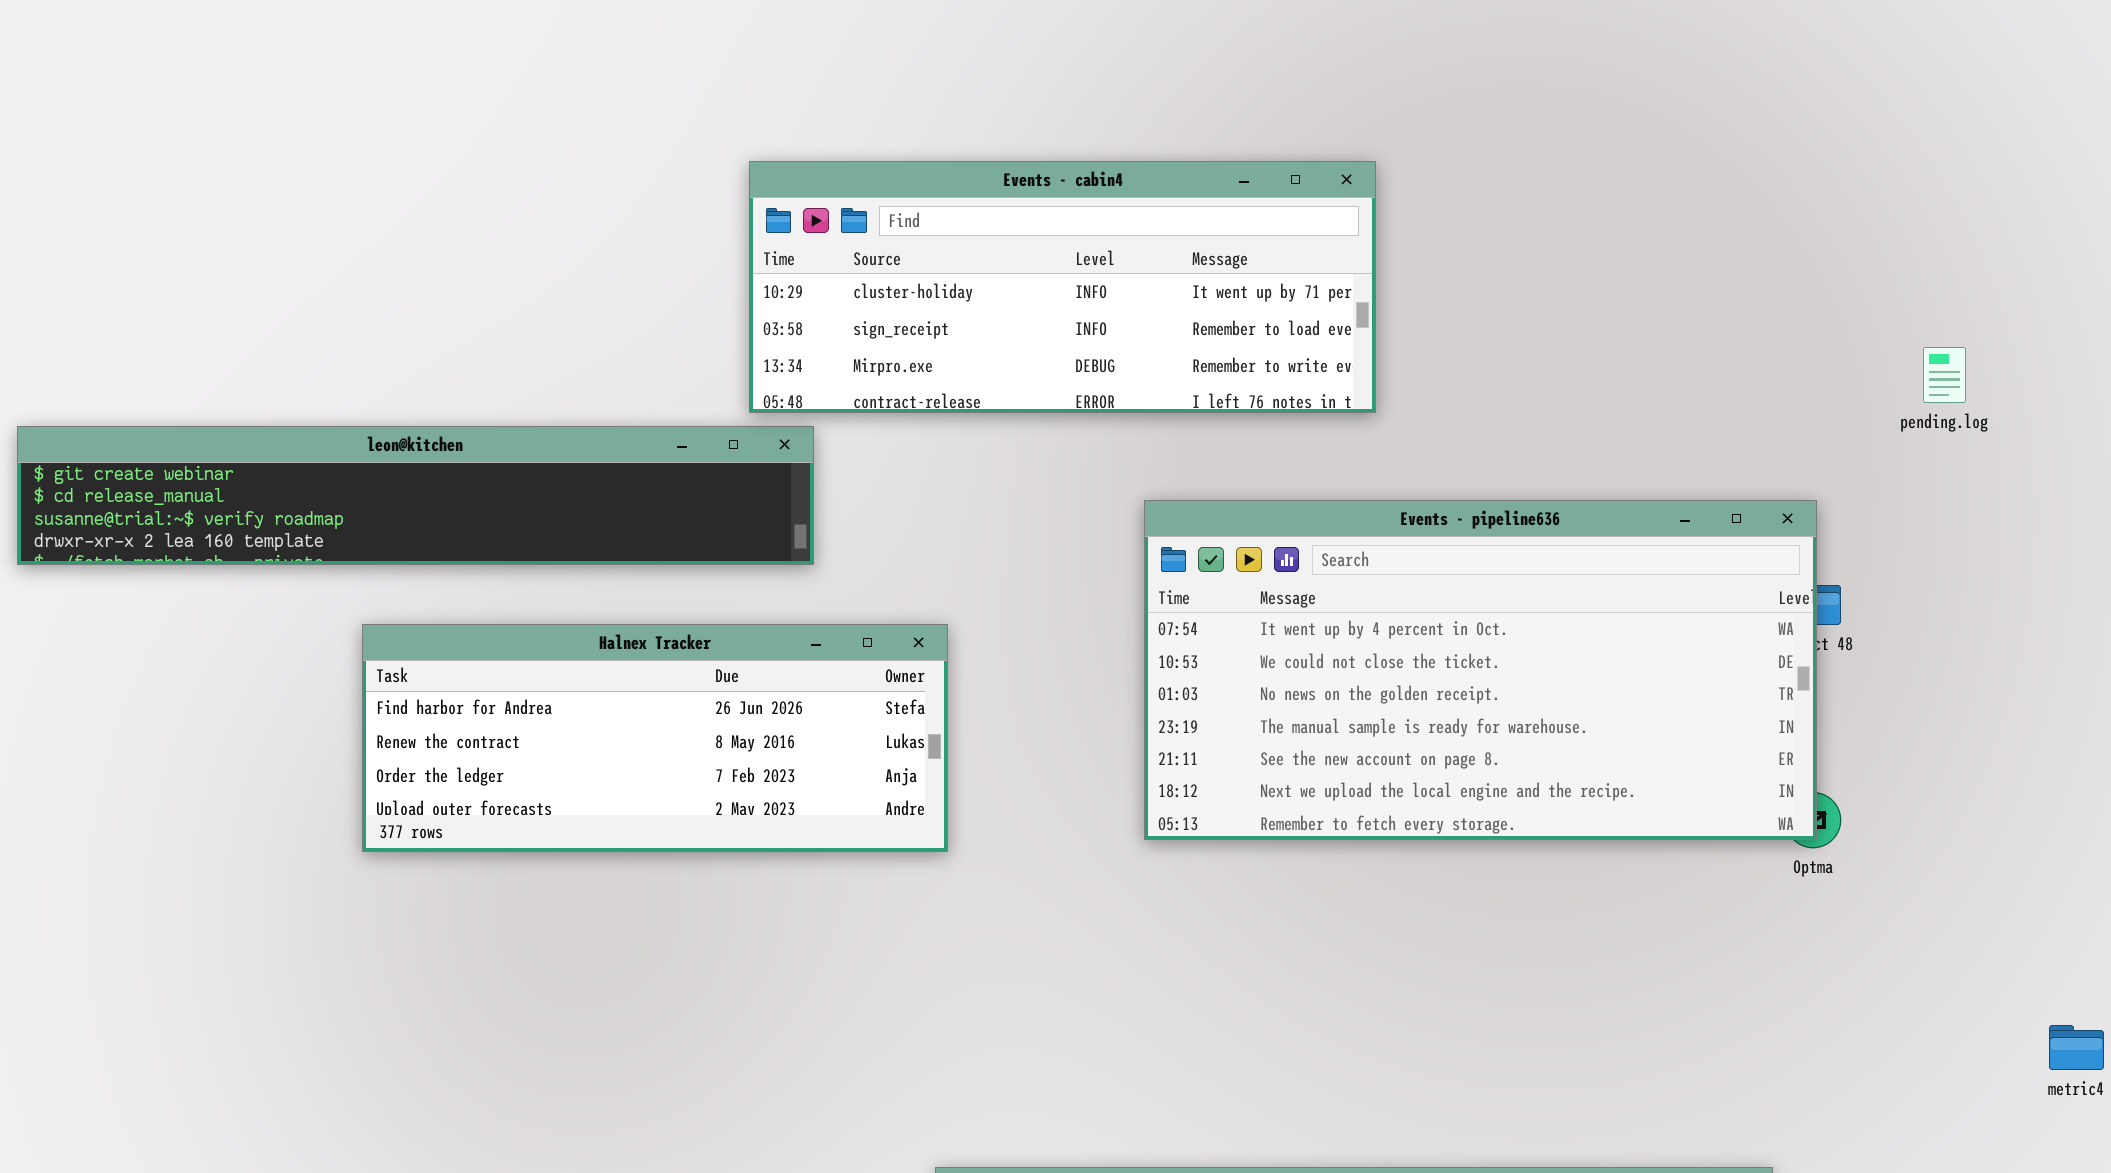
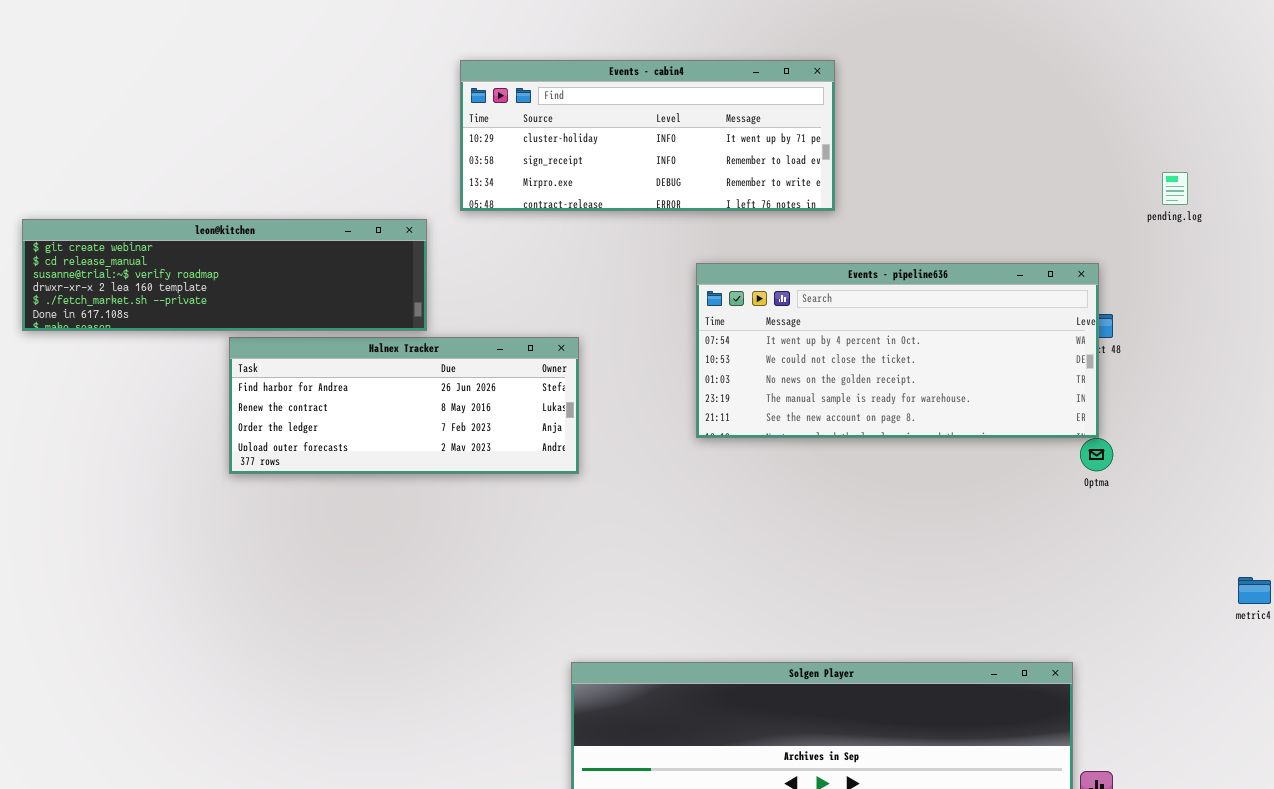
leon@kitchen: [17,426,814,565] -> [22,219,427,331], resized
Events - pipeline636: [1144,500,1817,840] -> [696,263,1099,438], resized

